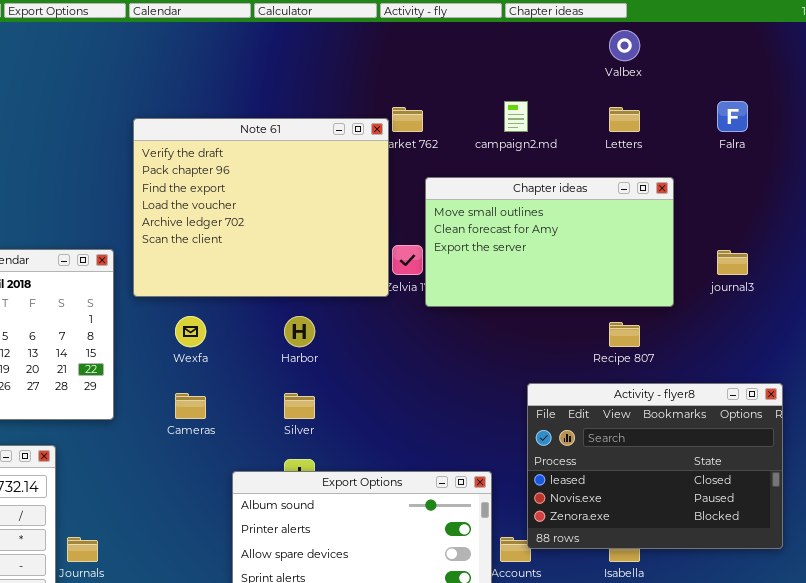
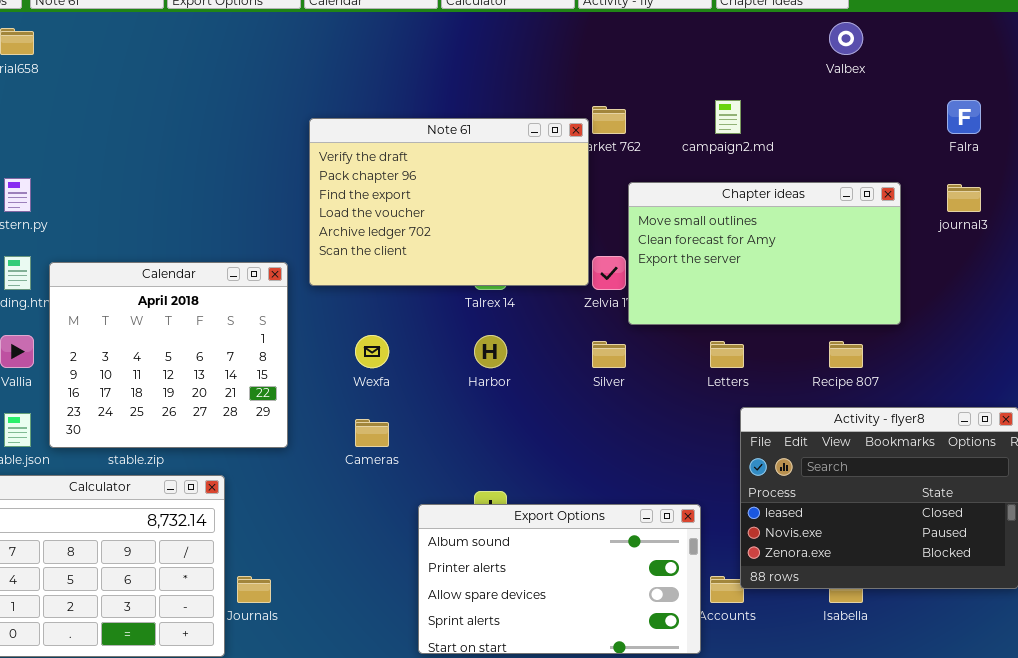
Letters: [609,107,640,132] -> [710,341,744,368], moved
Note 61: [133,118,389,297] -> [309,118,589,286], resized
journal3: [717,250,748,275] -> [947,184,981,212], moved
Silver: [284,393,315,419] -> [592,341,626,368], moved

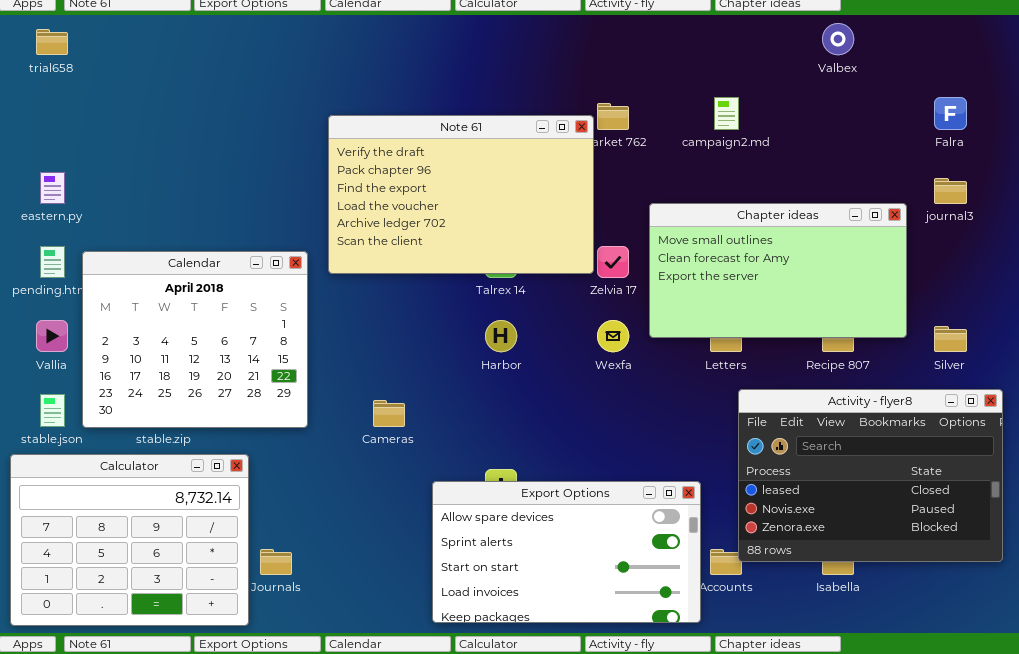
Chapter ideas: [628,182,901,325] -> [649,203,907,338], moved
Wexfa: [355,335,389,368] -> [597,320,629,352], moved
Silver: [592,341,626,368] -> [934,326,967,352], moved
Export Options: [418,504,701,654] -> [432,481,701,623], scrolled down 2 rows

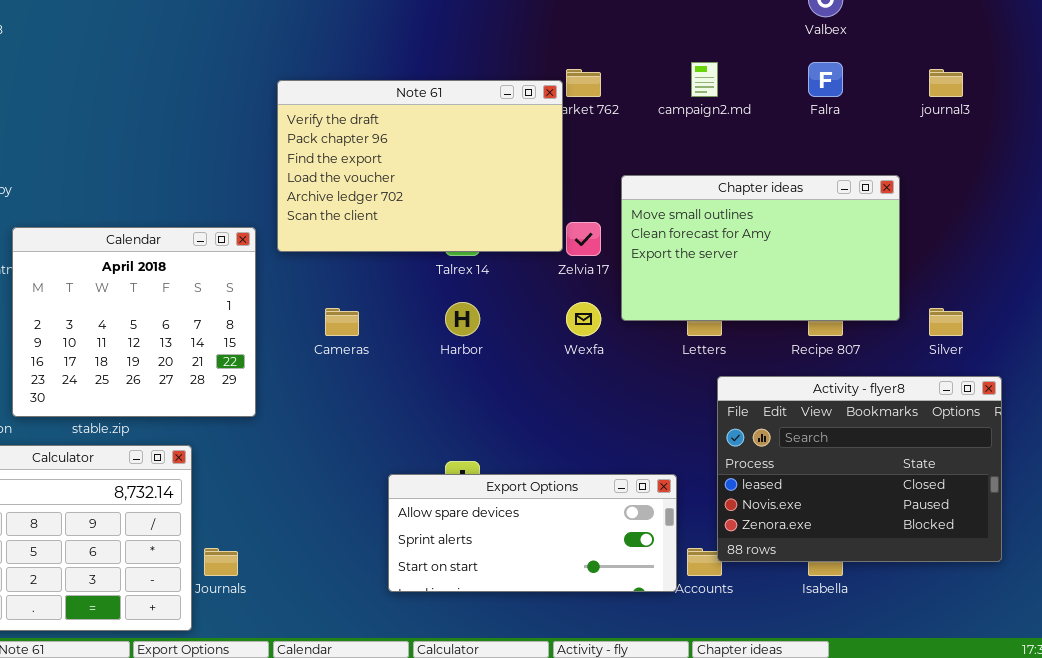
Falra: [934,97,967,130] -> [808,62,843,97], moved
journal3: [934,178,967,204] -> [929,69,963,97], moved
Cameras: [373,400,405,427] -> [325,308,359,336], moved
Export Options: [432,481,701,623] -> [388,474,677,592], resized

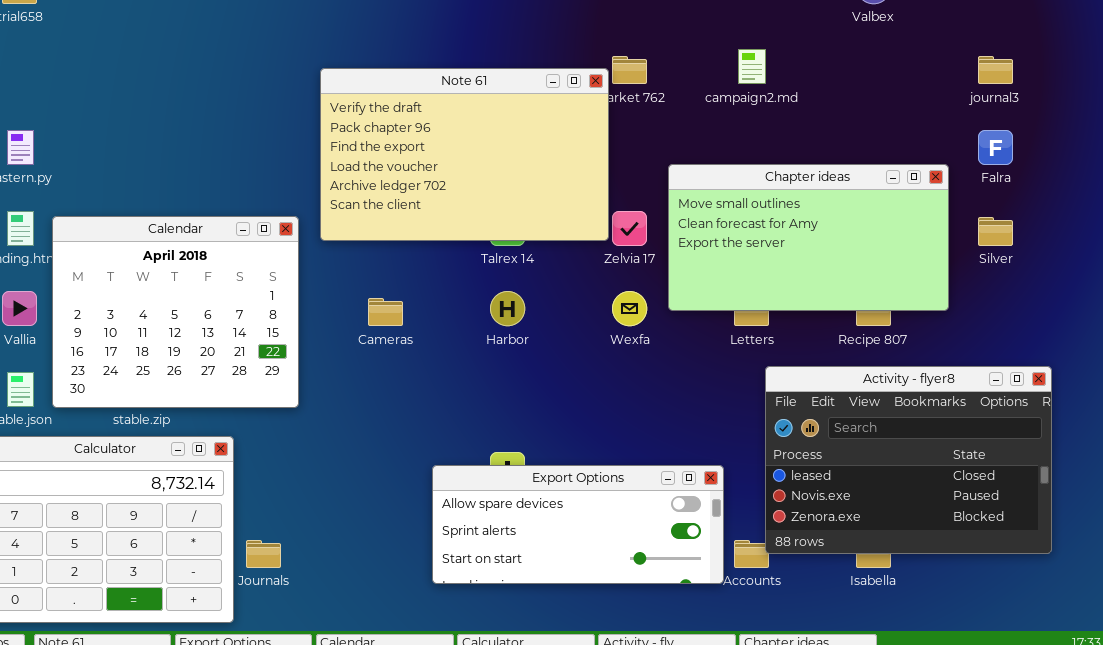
Falra: [808,62,843,97] -> [978,130,1013,165], moved
Silver: [929,308,963,336] -> [978,217,1013,246], moved

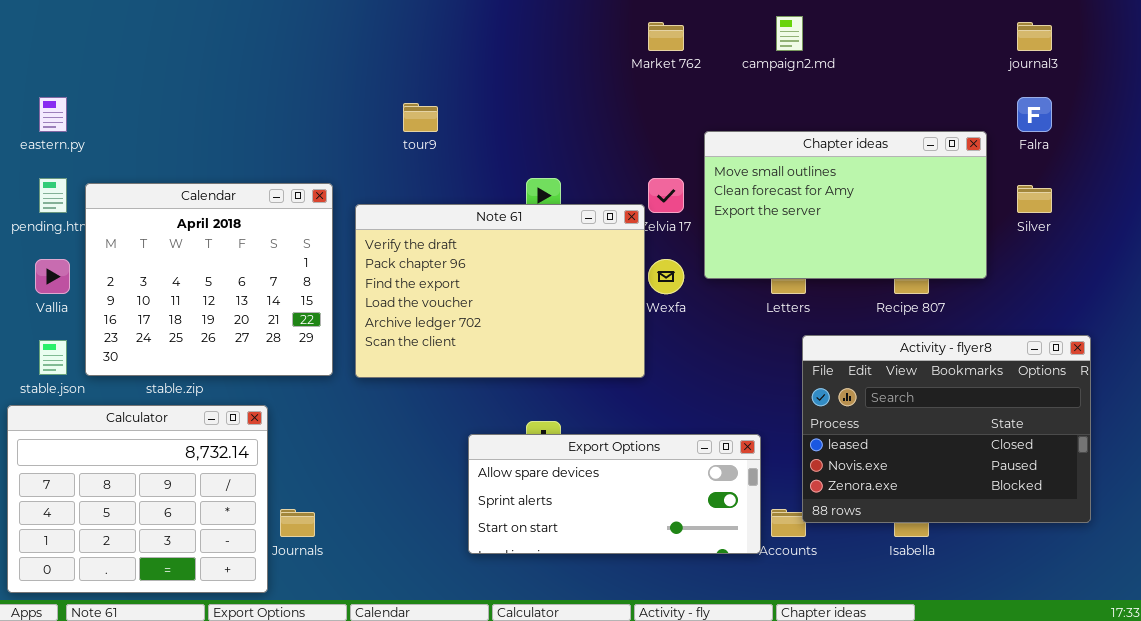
Note 61: [320,68,609,241] -> [355,204,645,378], moved

